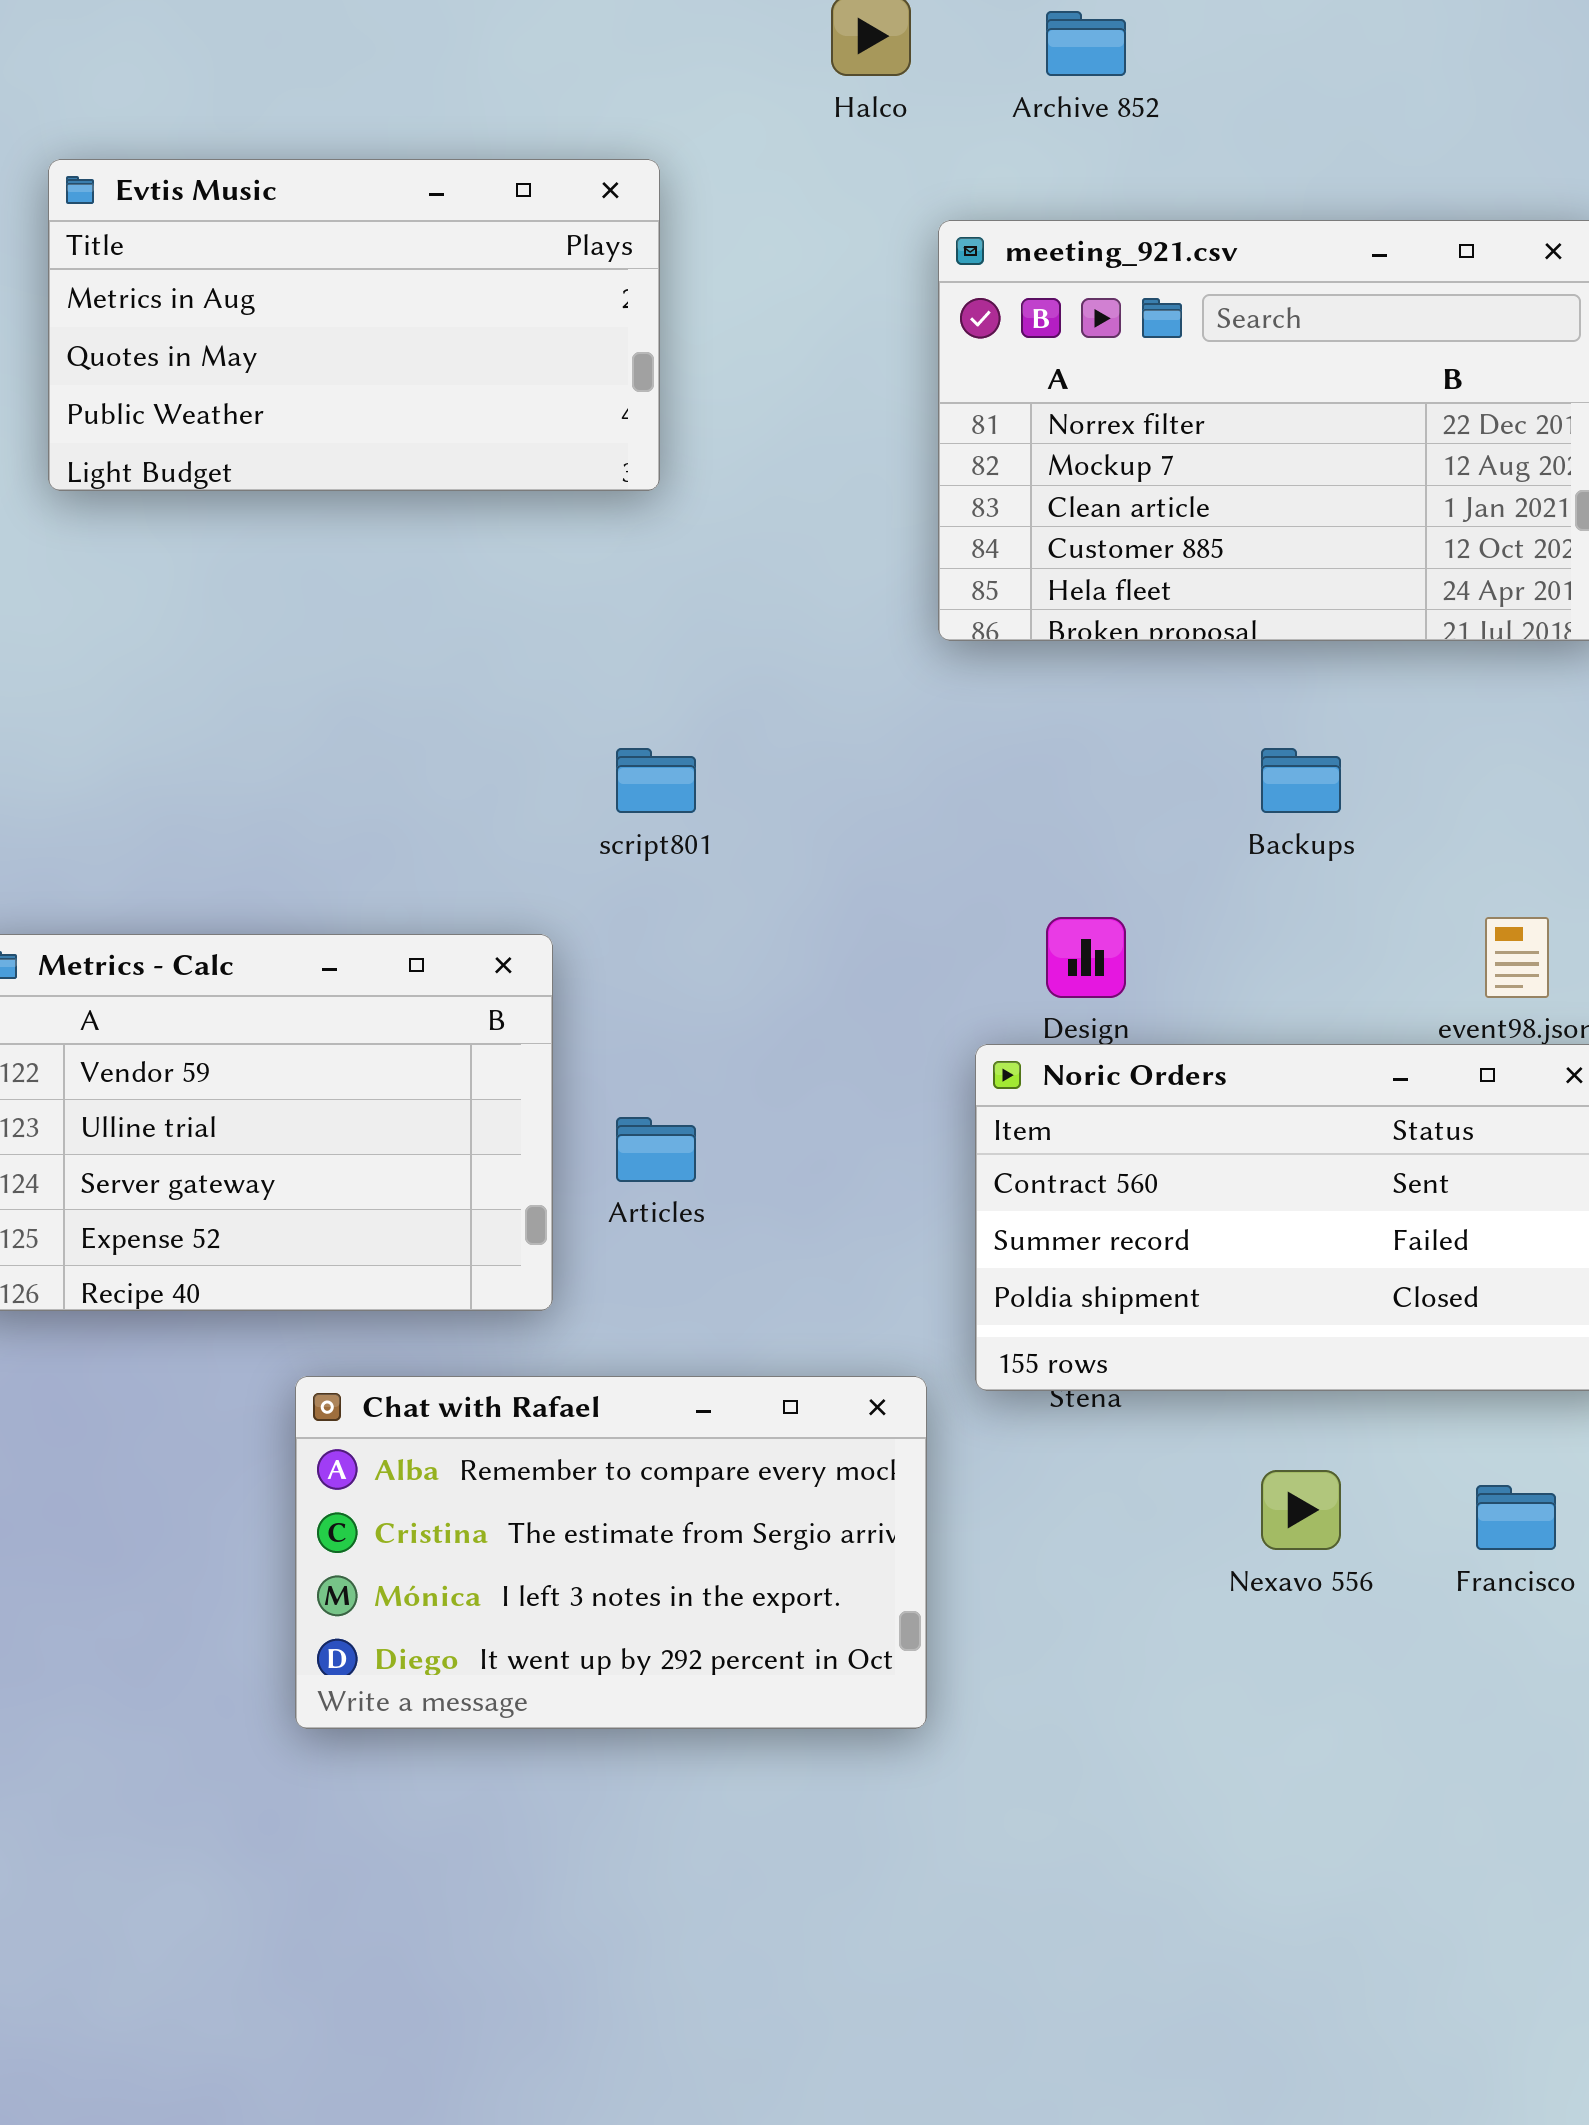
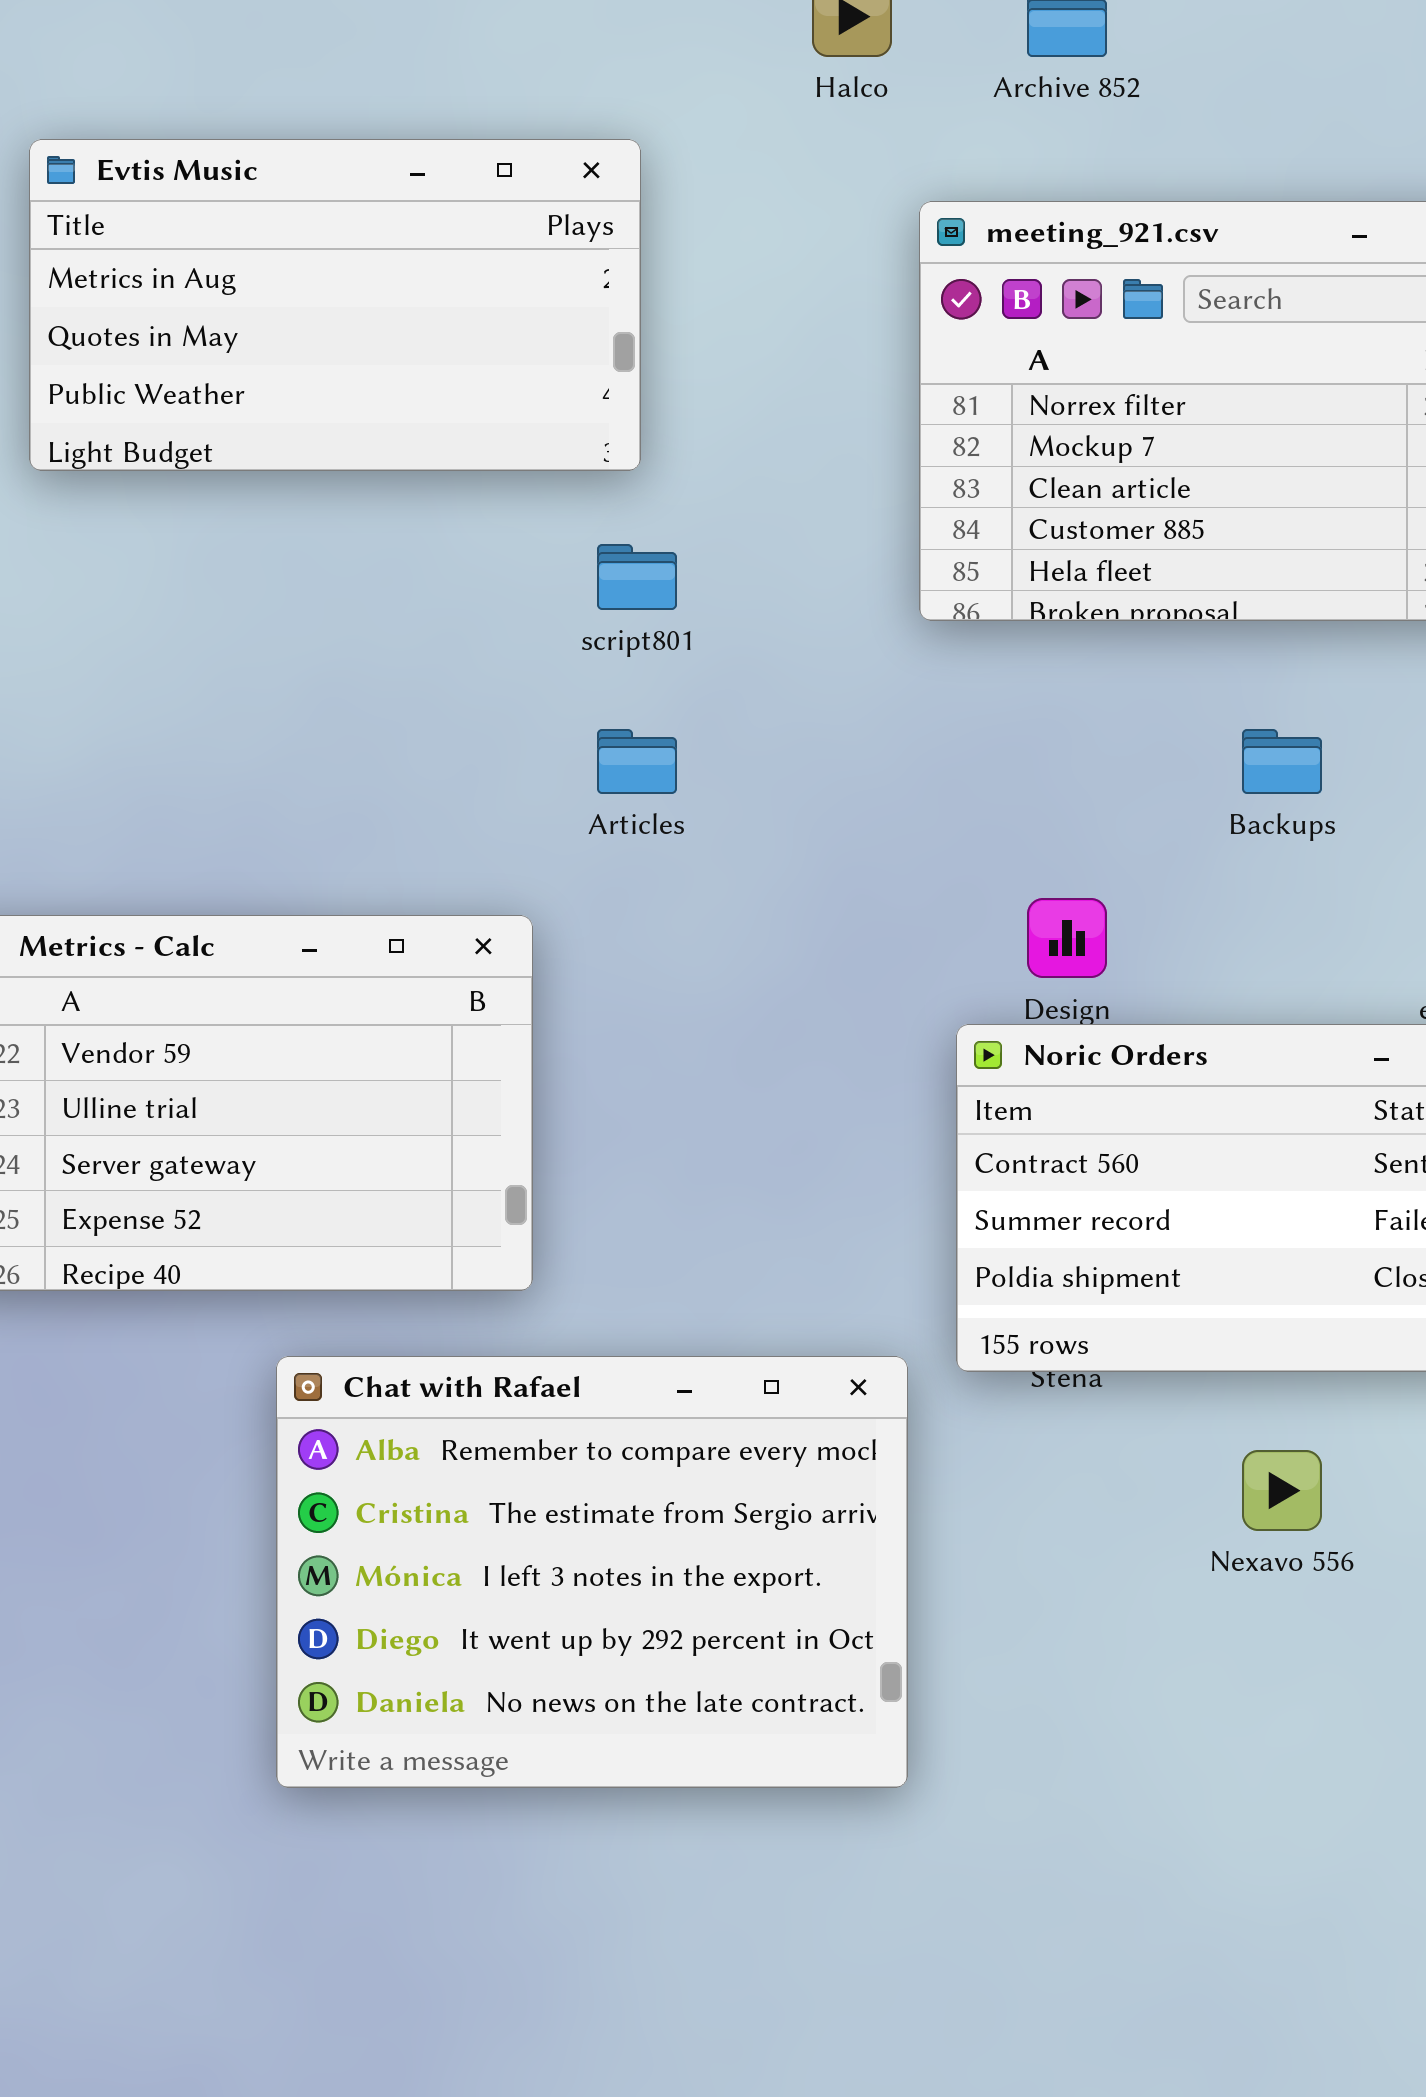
script801: [616,748,696,813] -> [597,544,677,610], moved
Articles: [616,1117,696,1182] -> [597,729,677,794], moved
Chat with Rafael: [295,1376,927,1729] -> [276,1356,908,1788], resized

